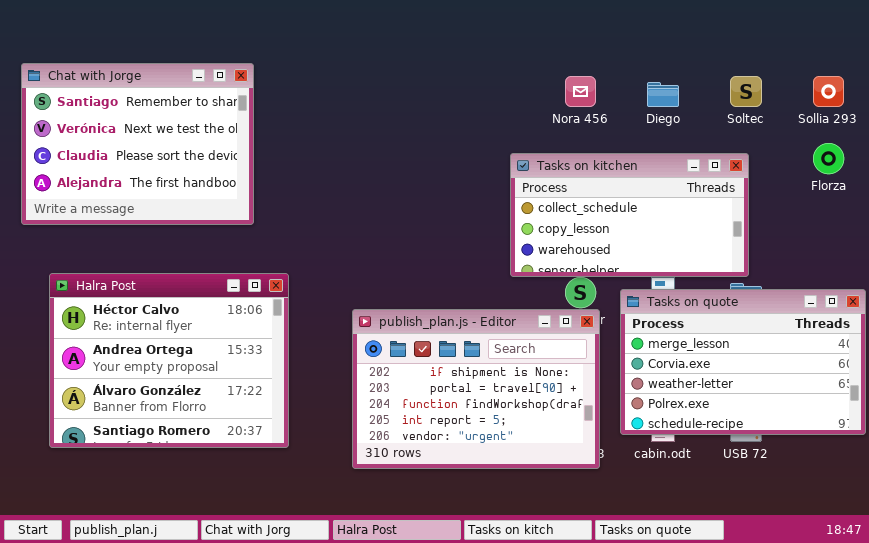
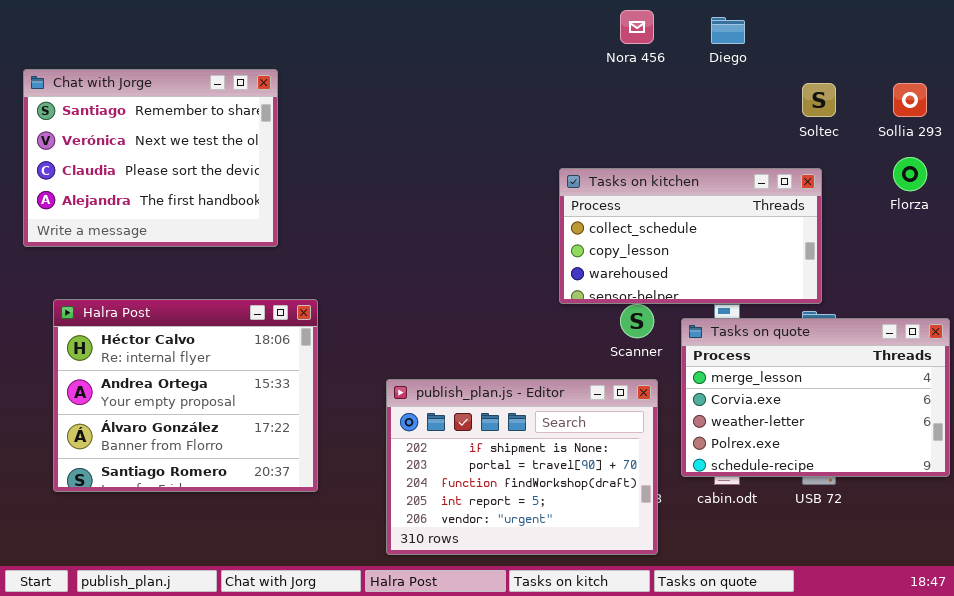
Nora 456: [565,76,596,107] -> [620,10,654,44], moved
Diego: [647,82,679,107] -> [711,17,745,44], moved
publish_plan.js - Editor: [352,309,600,469] -> [386,379,658,555], moved

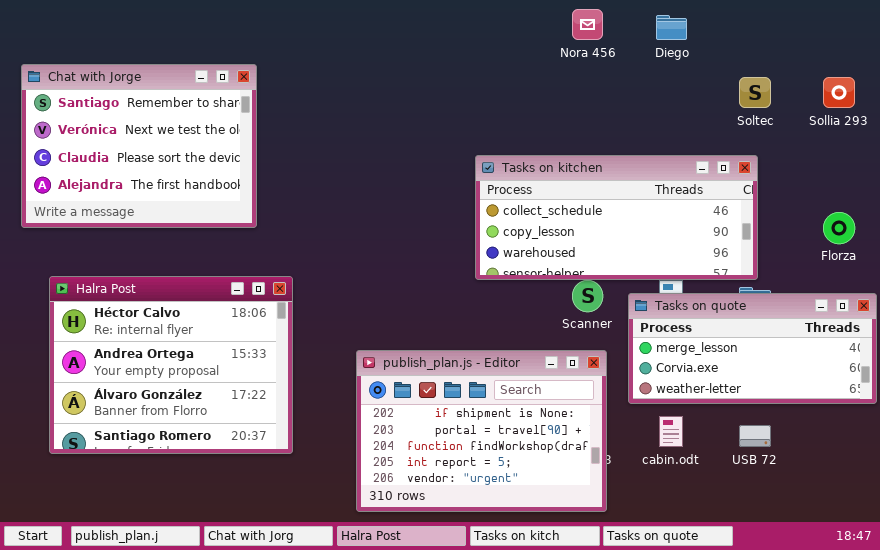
Florza: [893,157,927,191] -> [823,212,855,244], moved
Tasks on kitchen: [559,168,822,304] -> [475,155,758,280], resized
Tasks on quote: [681,318,950,477] -> [628,293,877,404], resized

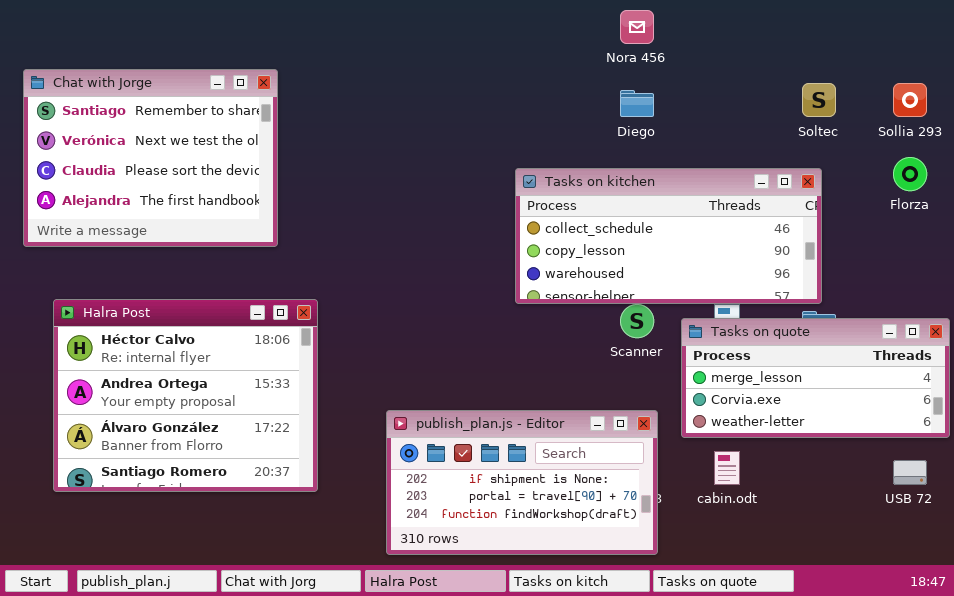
Diego: [656,15,687,40] -> [620,90,654,117], moved
Florza: [823,212,855,244] -> [893,157,927,191], moved
publish_plan.js - Editor: [356,350,607,512] -> [386,410,658,555], resized
USB 72: [739,425,771,447] -> [893,460,927,485], moved

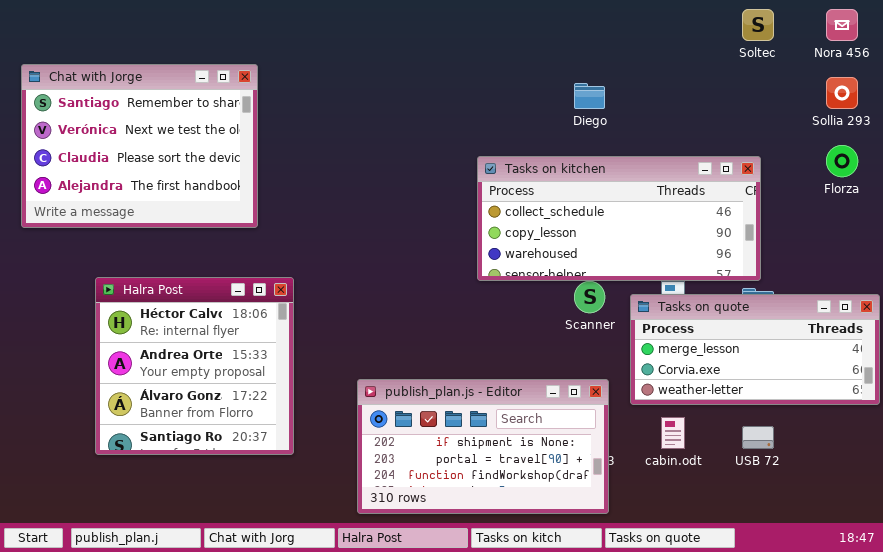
Nora 456: [620,10,654,44] -> [826,9,858,41], moved
Soltec: [802,83,836,117] -> [742,9,774,41], moved
Halra Post: [53,299,318,492] -> [95,277,294,455], resized
USB 72: [893,460,927,485] -> [742,426,774,449], moved

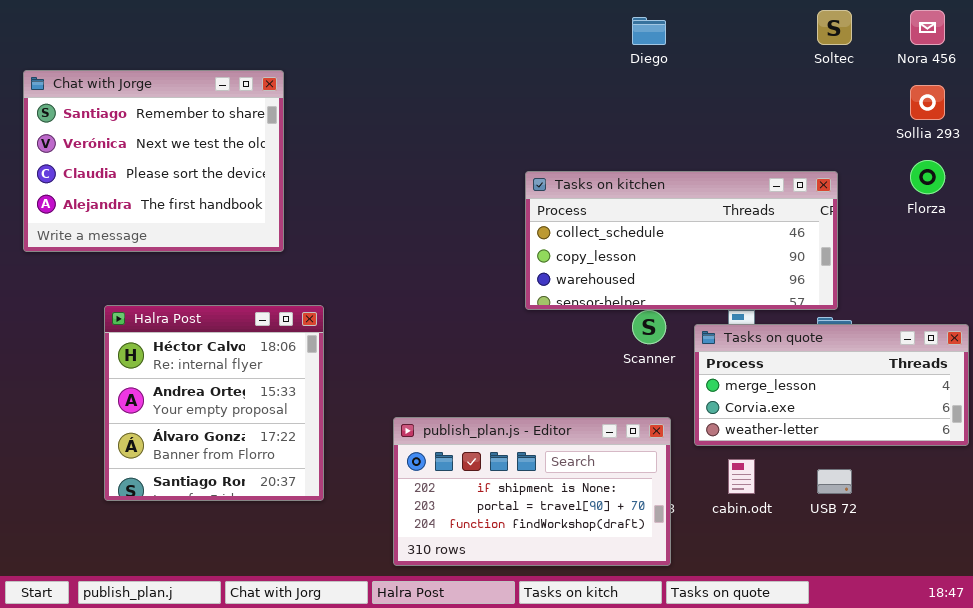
Diego: [574,83,605,109] -> [632,17,666,45], moved

